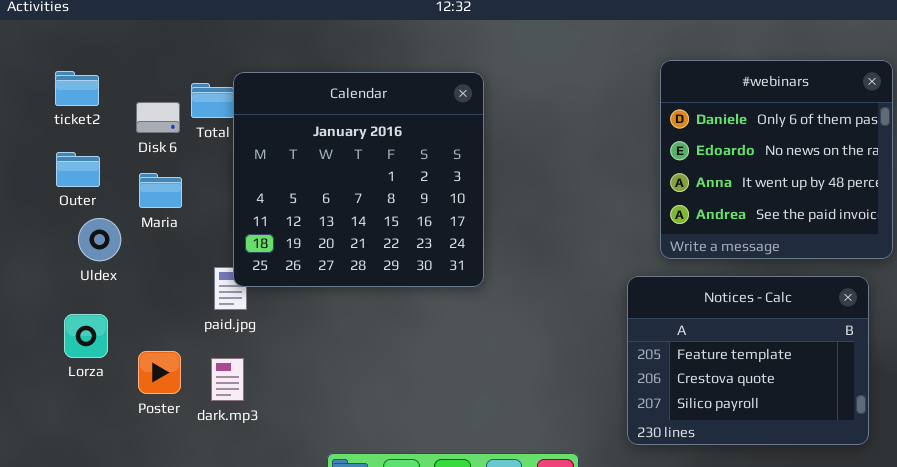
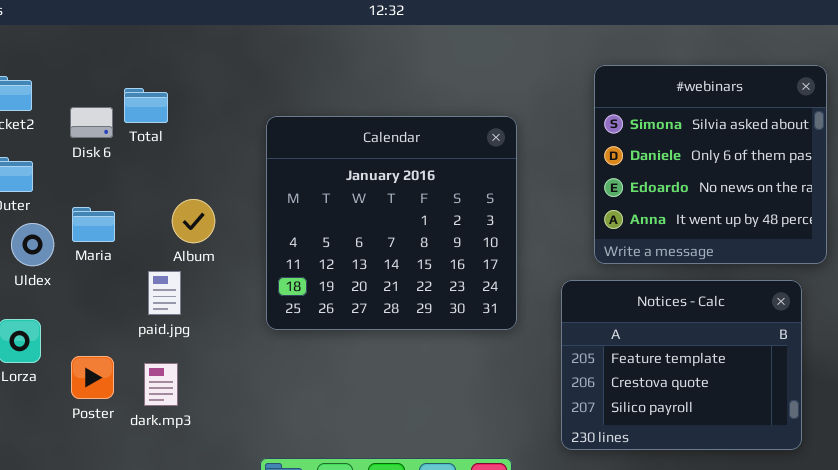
#webinars: [660,60,893,259] -> [594,65,827,264], scrolled up 1 row
Calendar: [233,72,484,287] -> [266,116,517,330], moved
Maria: [139,173,182,208] -> [72,207,115,242], moved

